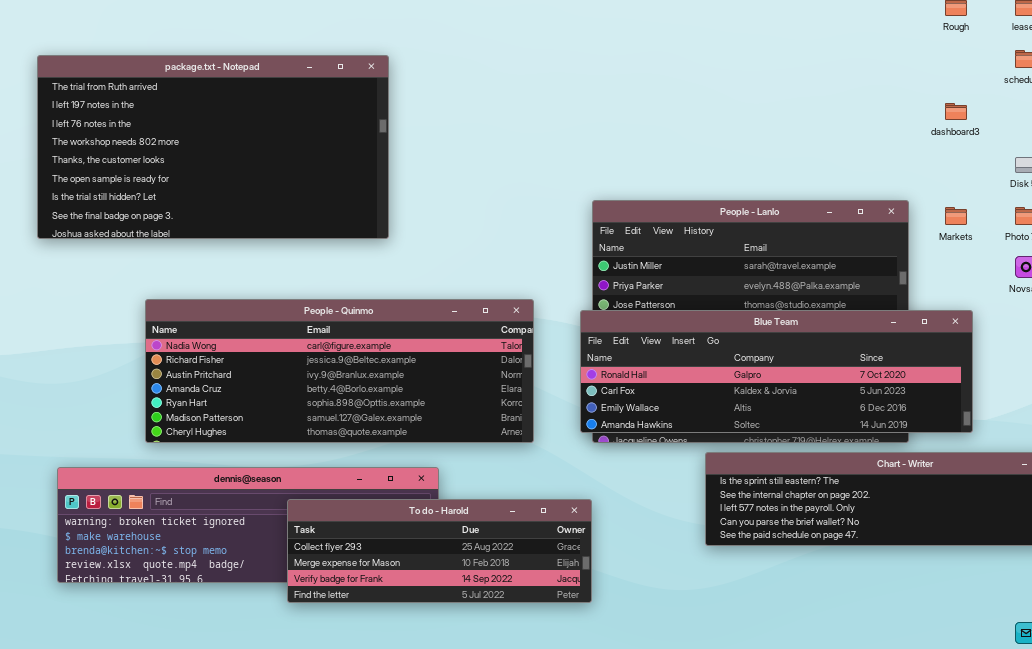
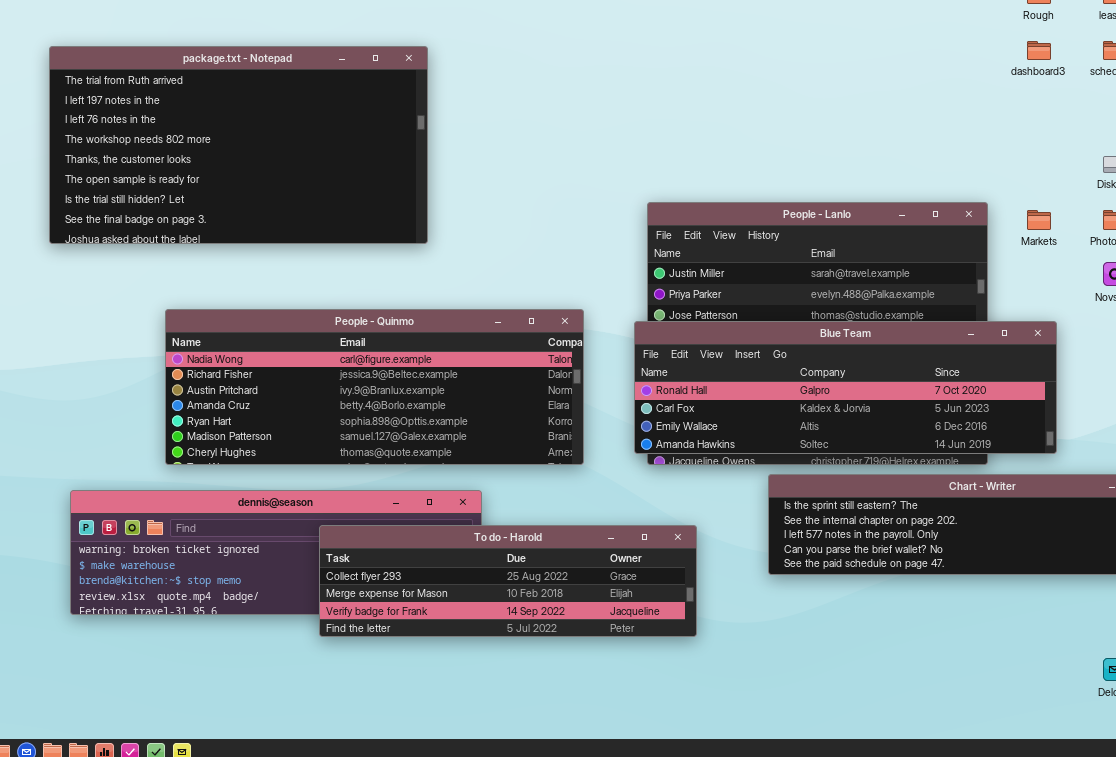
dashboard3: [945,103,967,120] -> [1027,41,1051,60], moved
To do - Harold: [287,499,592,603] -> [319,525,697,637], resized

